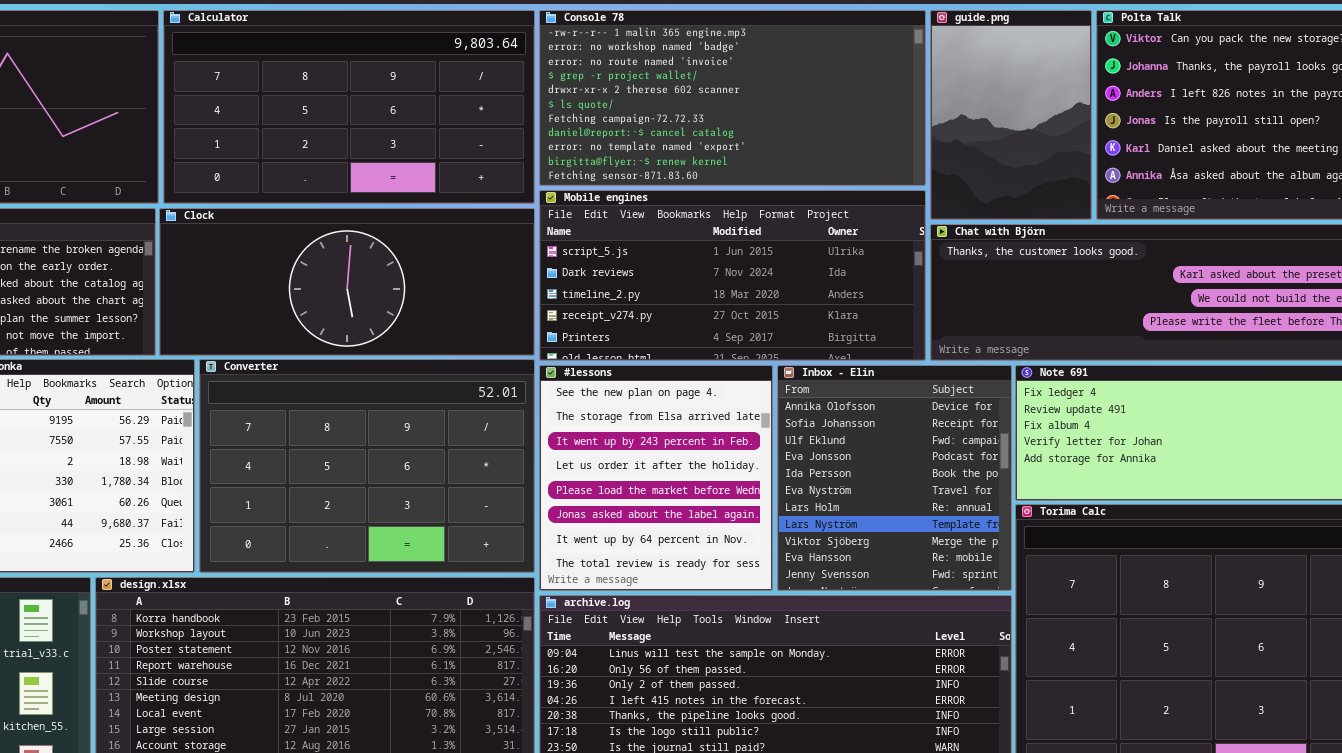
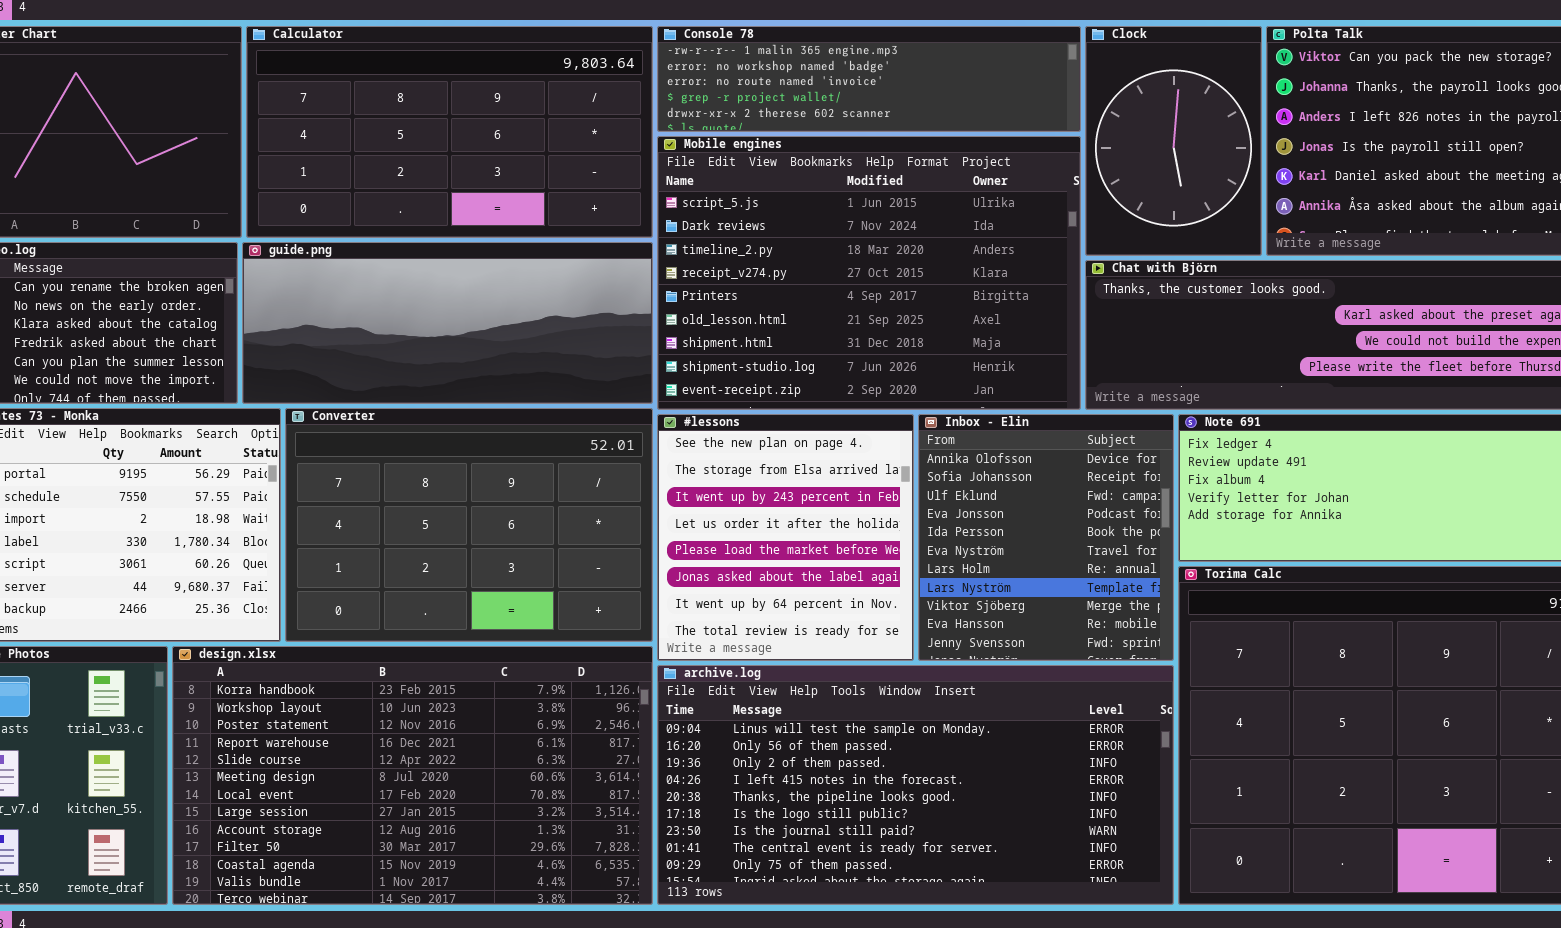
Console 78: [539,10,926,186] -> [657,26,1081,132], resized
guide.png: [930,10,1092,220] -> [242,242,653,404], moved, resized
Mobile engines: [539,190,926,361] -> [657,136,1081,410], resized
Clock: [159,208,535,356] -> [1085,26,1262,256], moved, resized

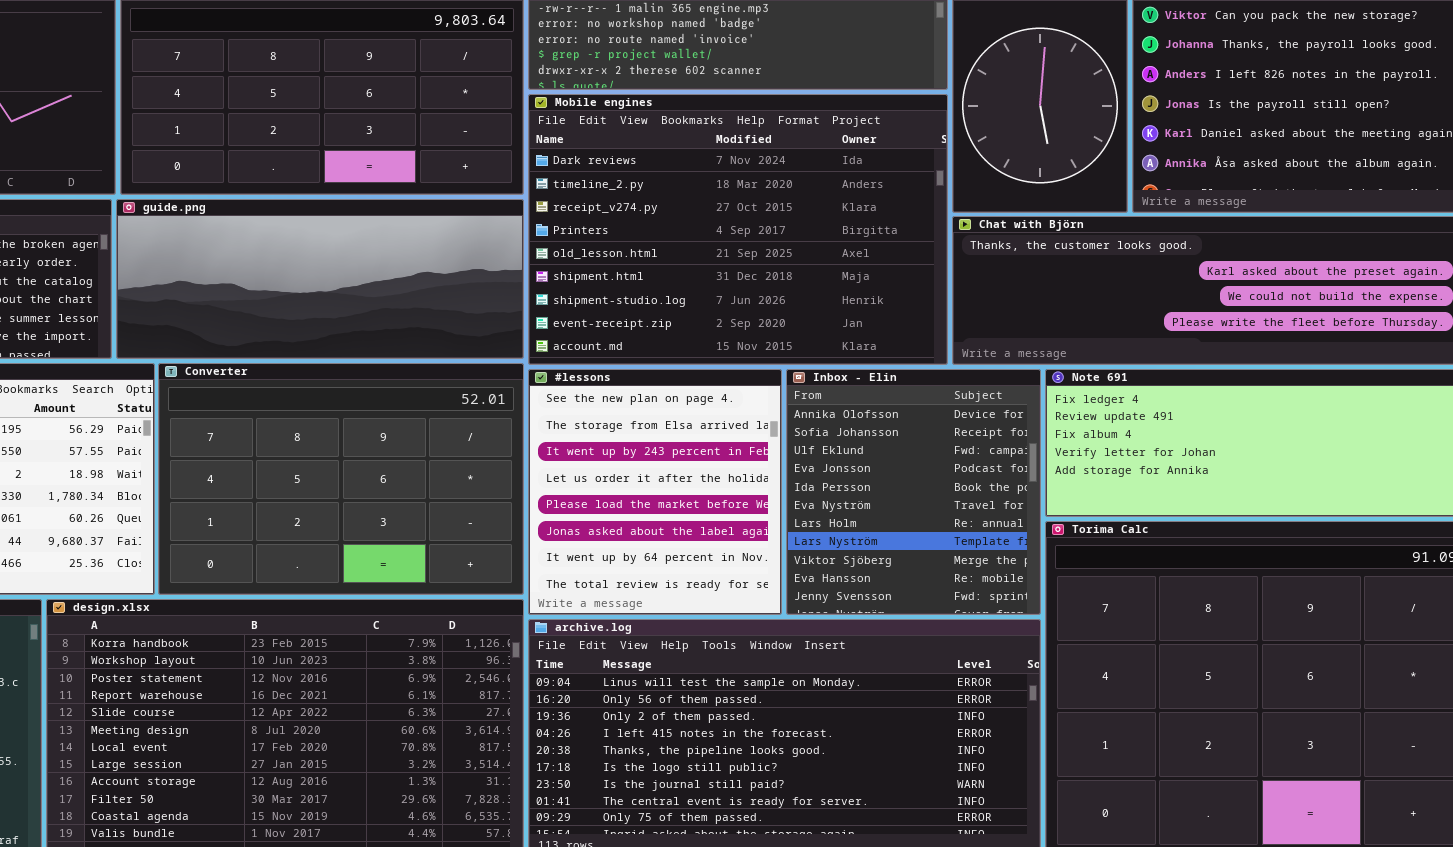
Mobile engines: [657,136,1081,410] -> [528,94,948,365], scrolled down 1 row

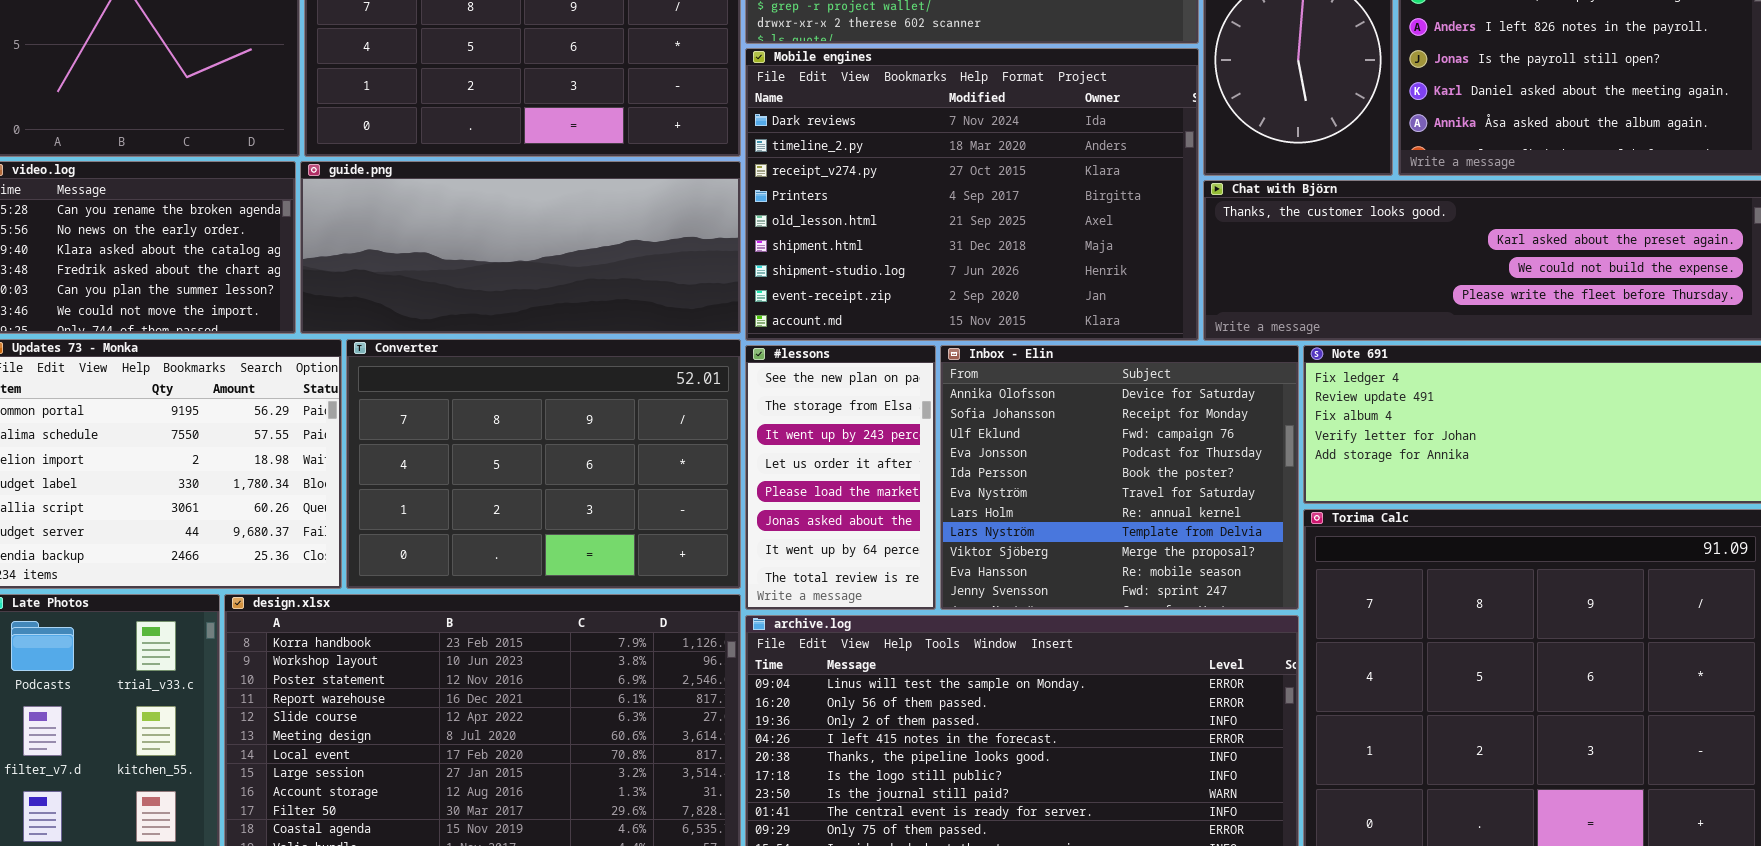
#lessons: [528,369,782,615] -> [745,345,936,610], resized
Inbox - Elin: [786,369,1041,615] -> [940,345,1299,610], resized

